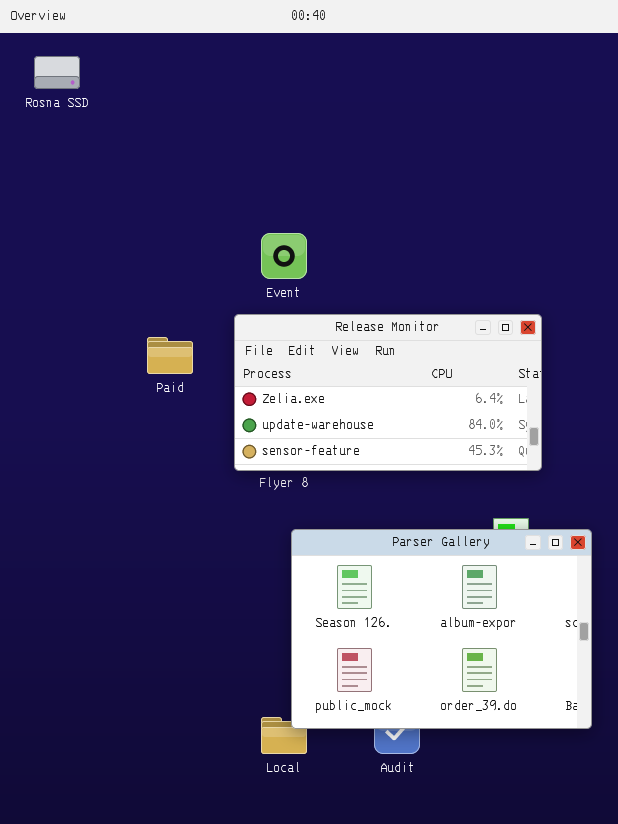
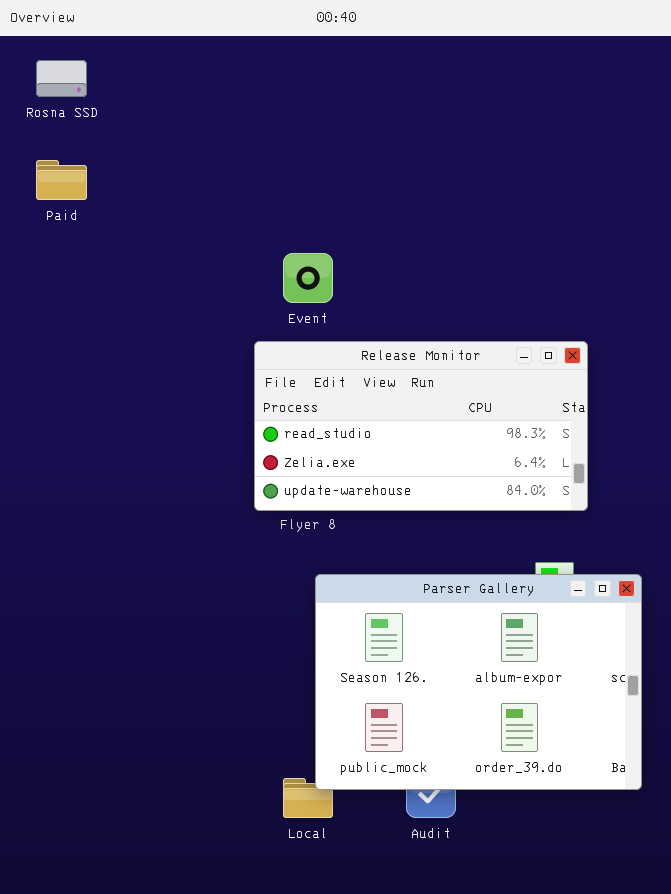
Release Monitor: [234,314,542,471] -> [254,341,588,511], scrolled up 1 row
Paid: [147,337,193,374] -> [36,160,87,200], moved

